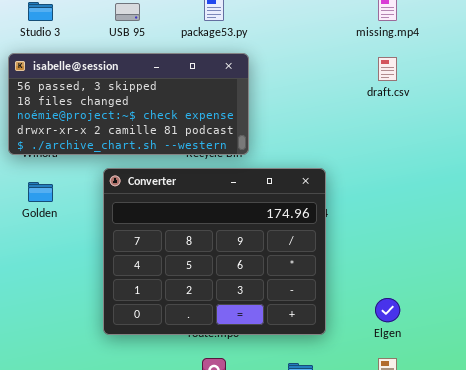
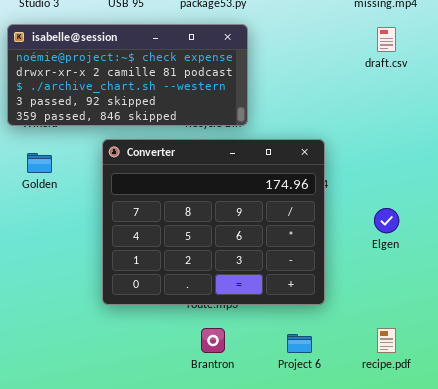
isabelle@session: [8,53,249,155] -> [7,24,248,126], scrolled down 2 rows
Elgen: [375,298,400,322] -> [374,208,399,233], moved

